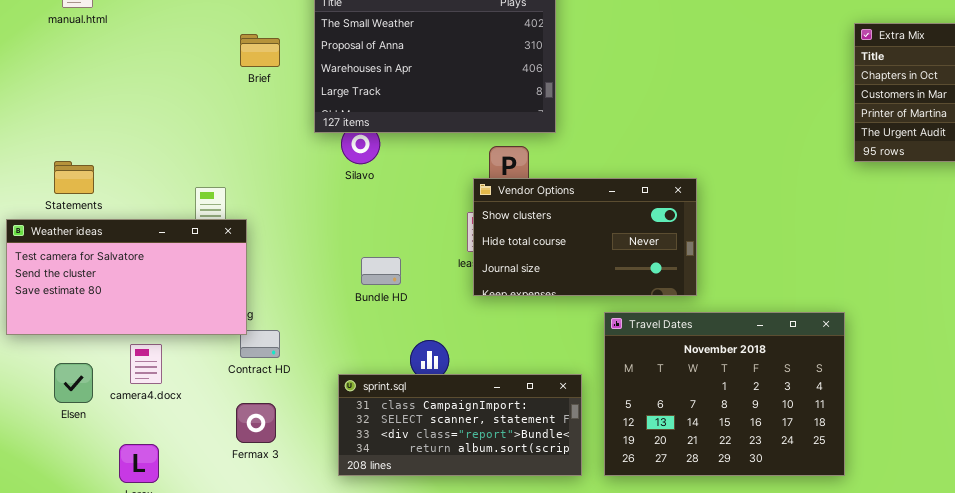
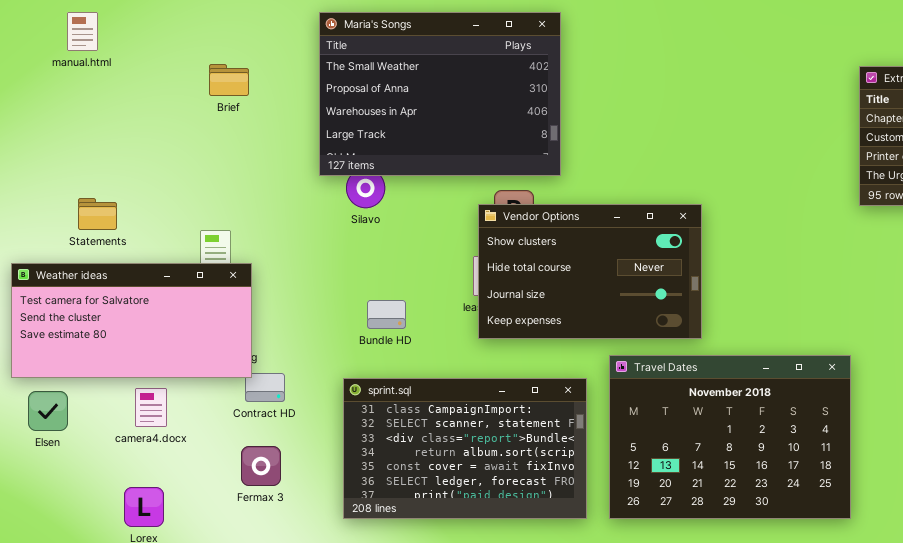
Brief: [240,34,280,67] -> [209,64,249,96], moved
Statements: [54,161,94,194] -> [78,198,117,230], moved
Vendor Options: [473,178,697,296] -> [478,204,702,339], resized
Elsen: [54,363,93,403] -> [28,391,68,431], moved
sprint.sql: [338,374,582,476] -> [343,378,587,519], resized

